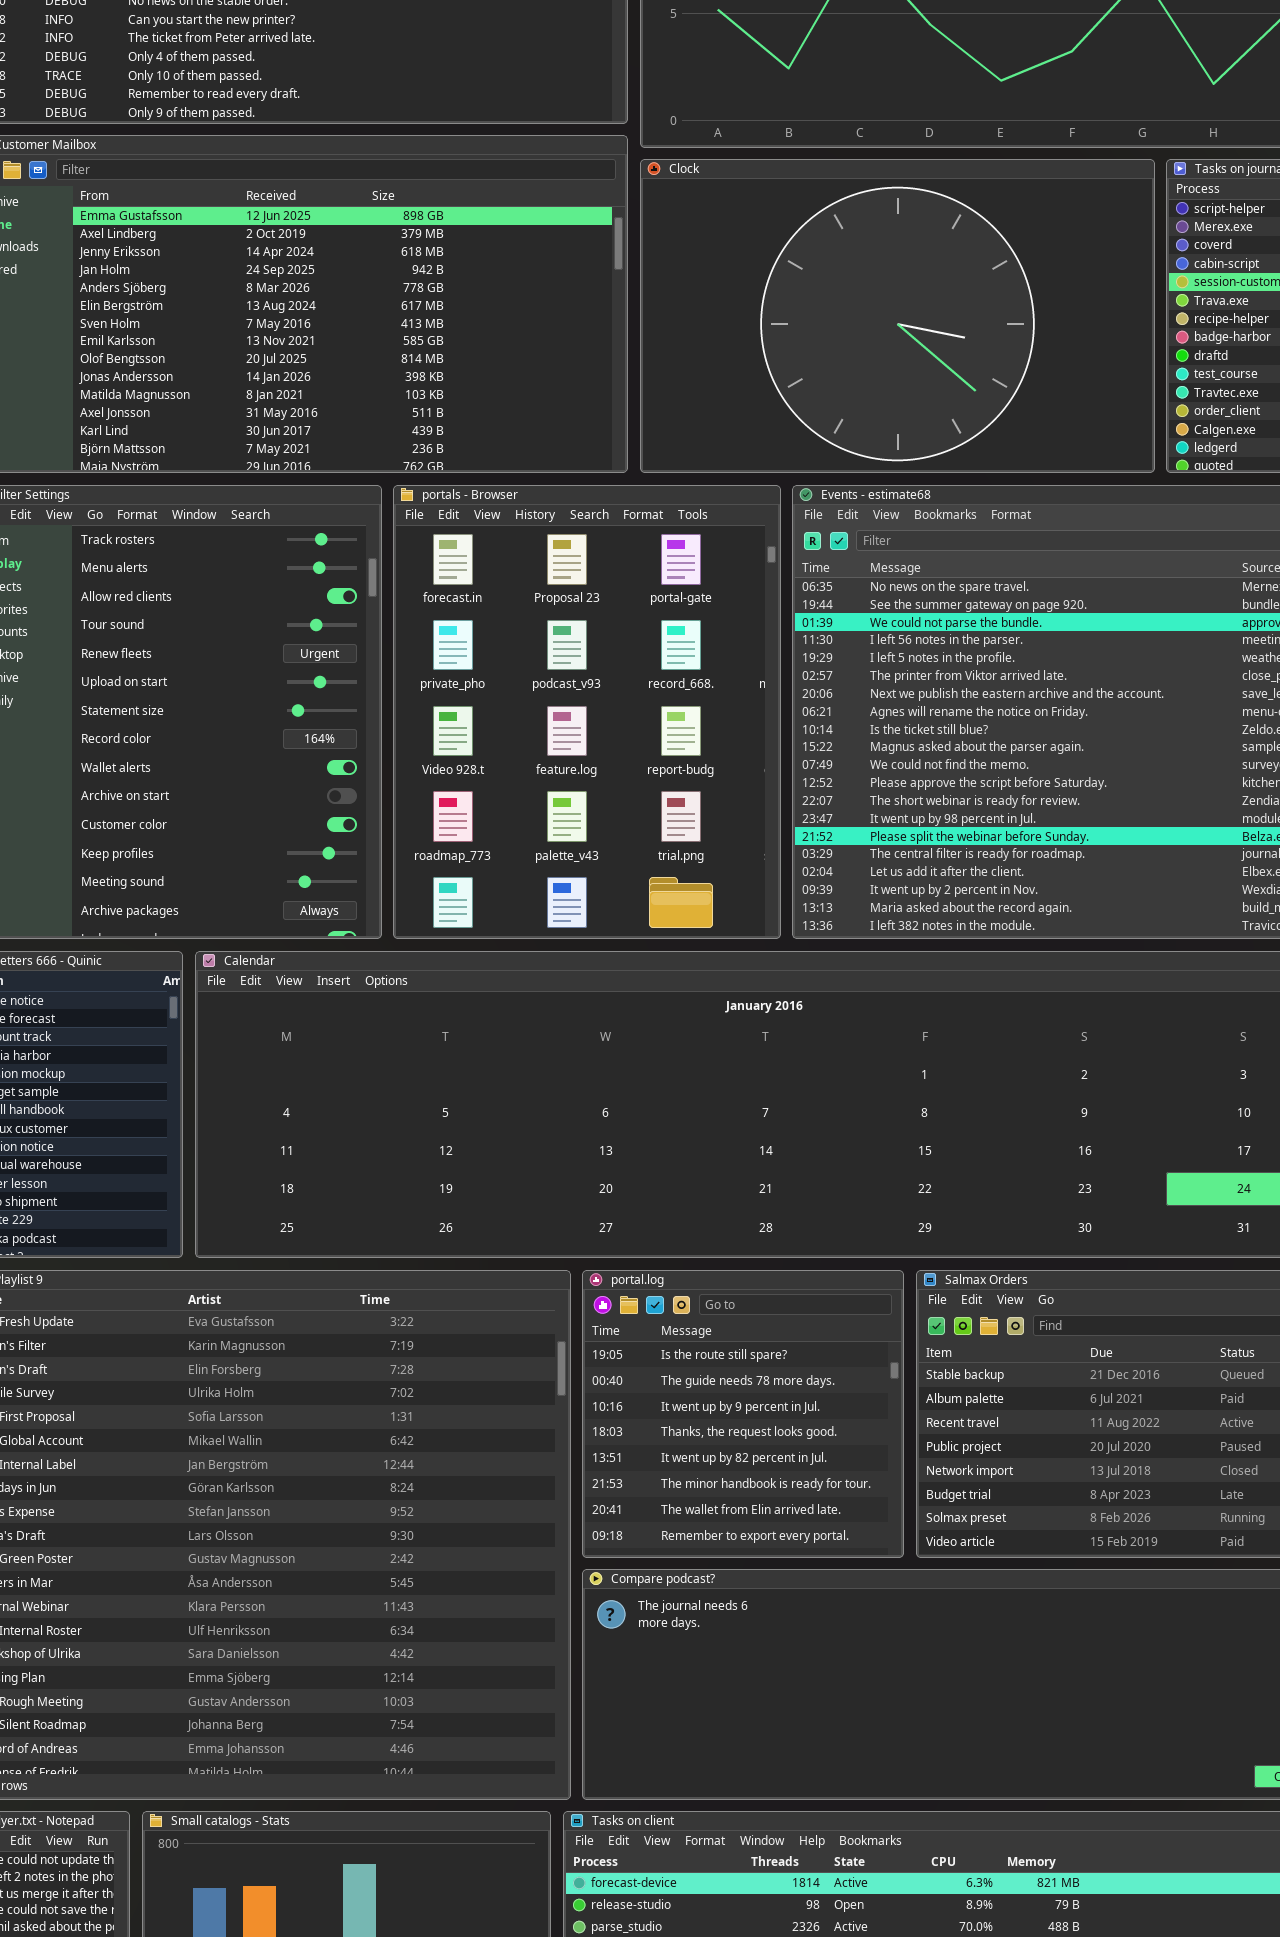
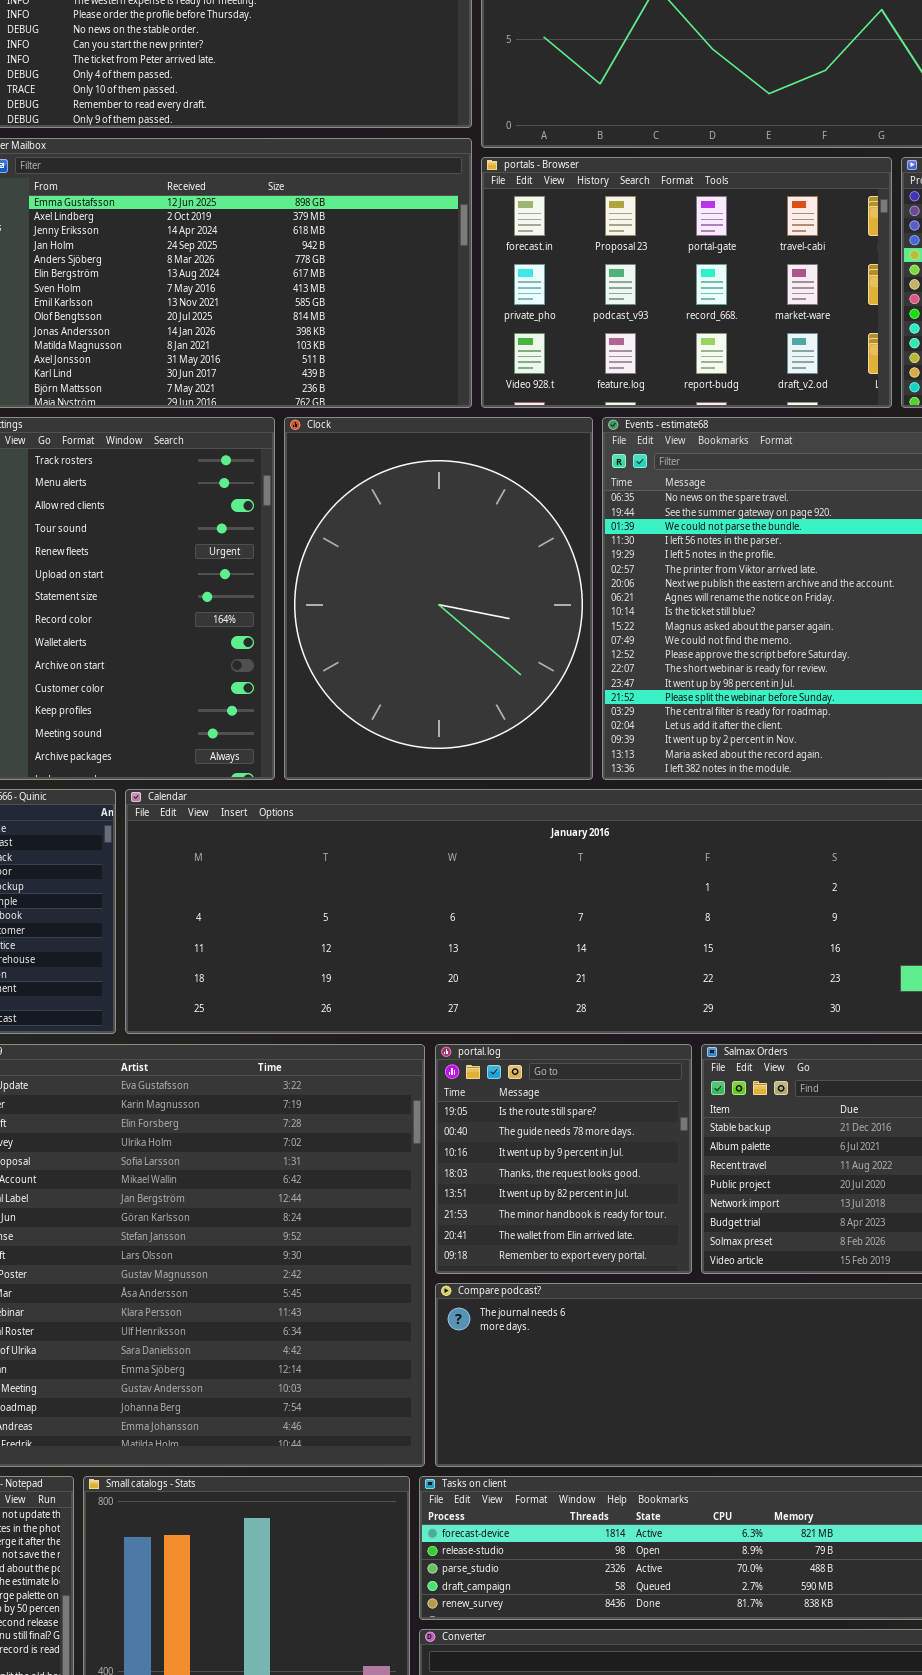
Clock: [640,159,1155,473] -> [284,417,593,780], moved, resized
portals - Browser: [393,485,781,939] -> [481,157,892,408], moved, resized

